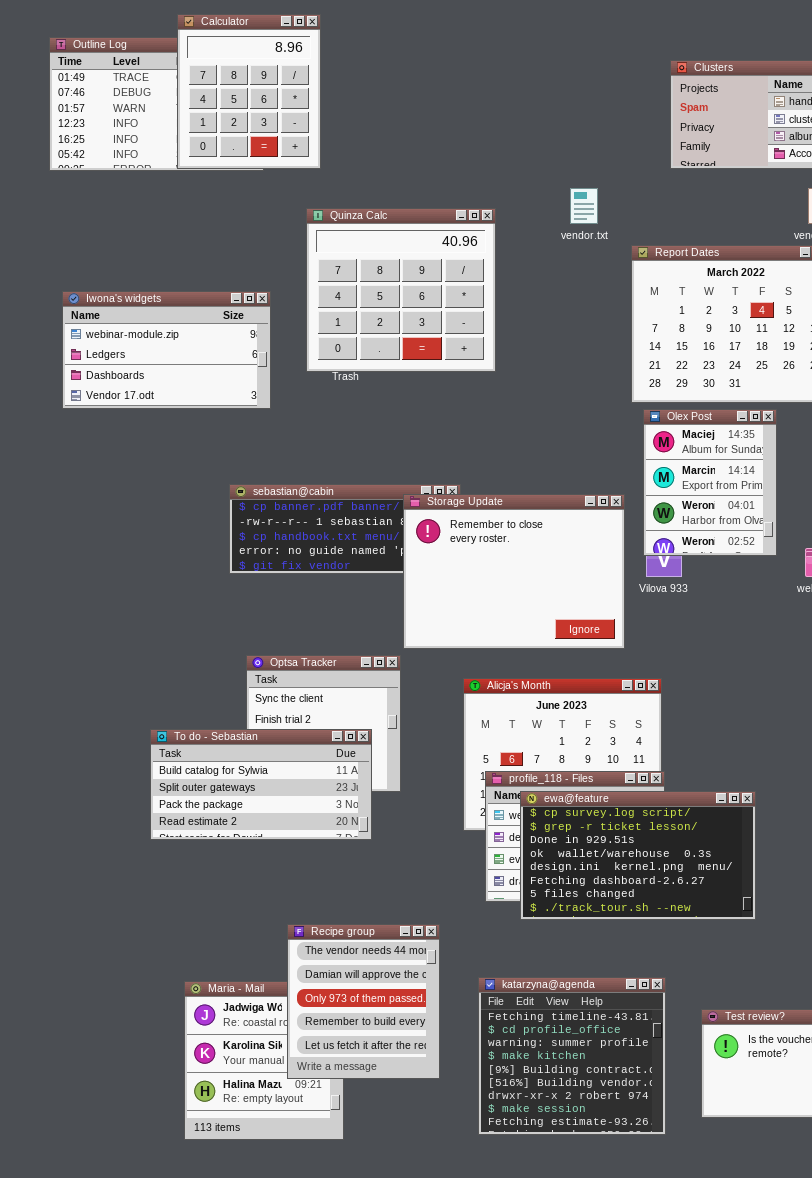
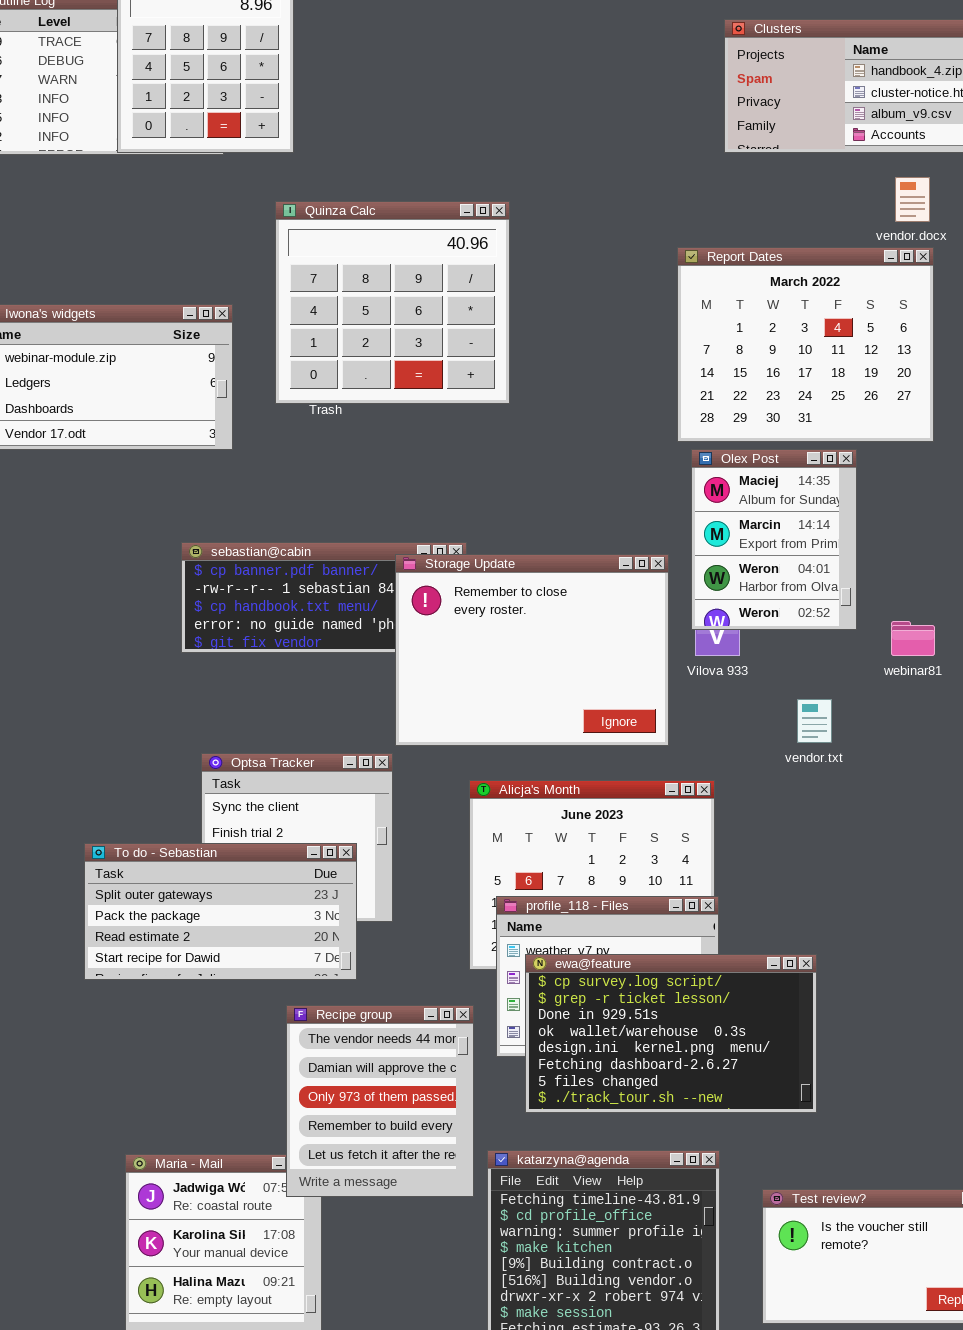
vendor.txt: [570,188,598,224] -> [797,699,832,743], moved
To do - Sebastian: [150,729,372,840] -> [84,843,357,980], scrolled down 1 row
ewa@feature: [520,791,756,920] -> [525,954,817,1113], moved
Recipe group: [287,924,440,1079] -> [286,1005,474,1197], moved

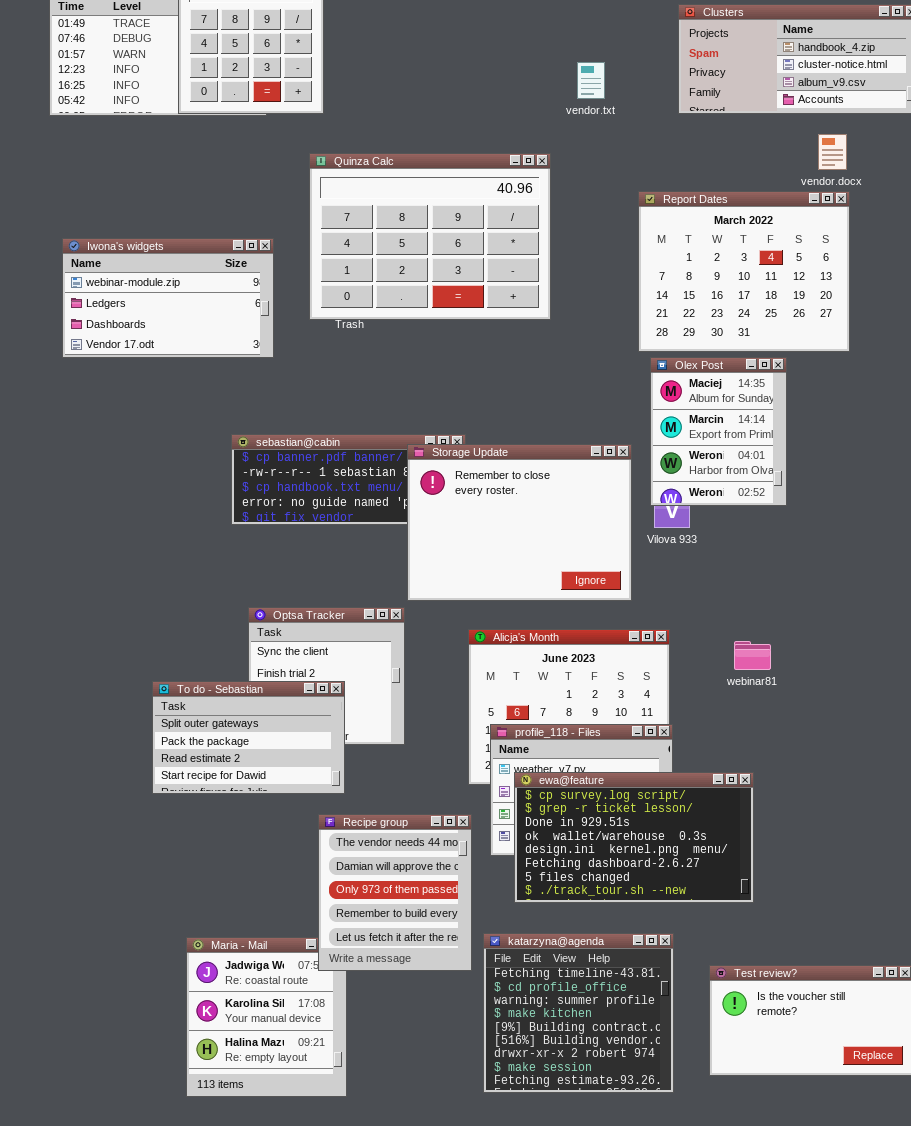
Quinza Calc: [275,201,510,404] -> [309,153,551,320], resized
webinar81: [891,621,935,656] -> [734,641,771,670], moved
vendor.txt: [797,699,832,743] -> [577,62,605,99], moved
To do - Sebastian: [84,843,357,980] -> [152,681,345,794], resized

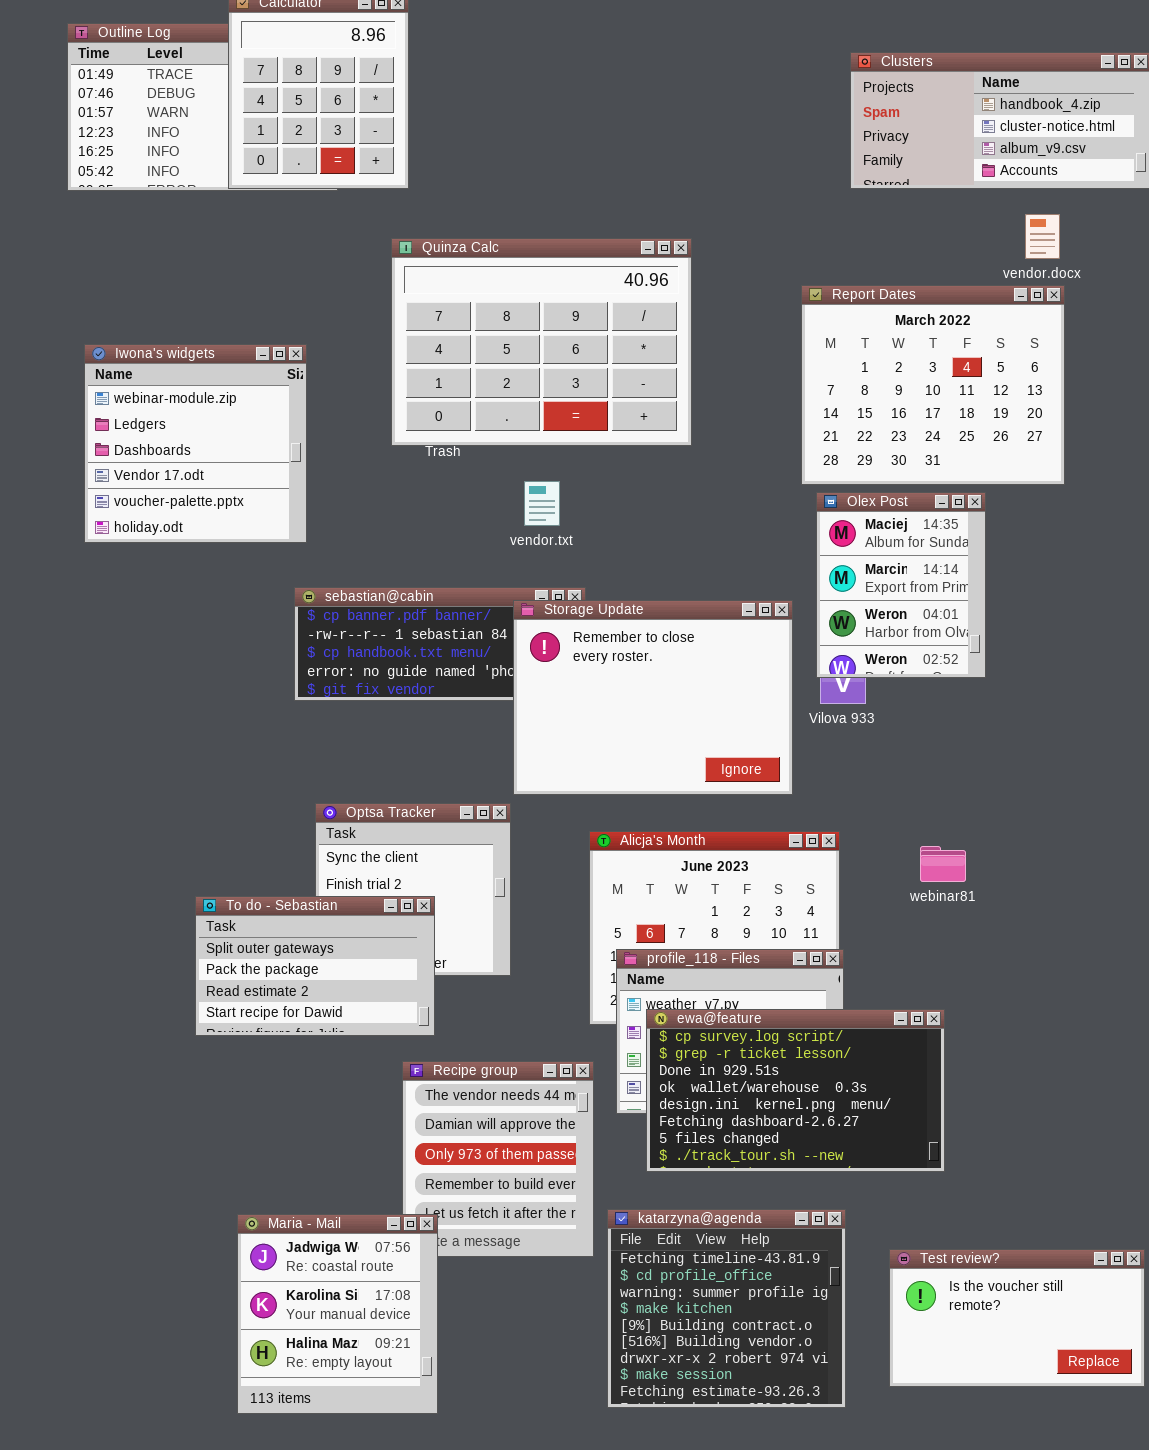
vendor.txt: [577,62,605,99] -> [524,481,560,526], moved
Iwona's widgets: [62,238,274,358] -> [84,344,307,543], resized
Maria - Mail: [186,937,347,1097] -> [237,1214,438,1414], raised

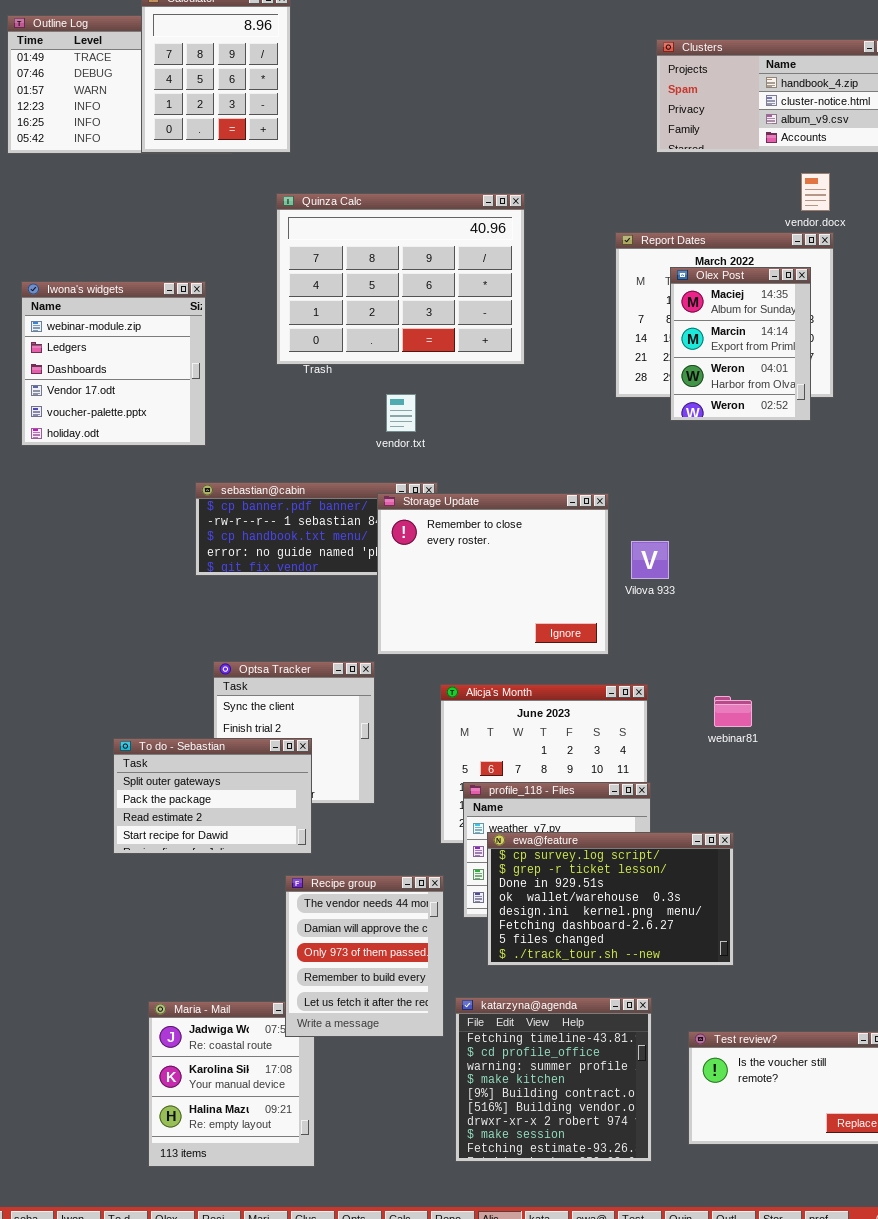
Olex Post: [816,492,986,678] -> [670,267,811,421], moved
Recipe group: [402,1061,594,1257] -> [285,875,444,1037], raised

